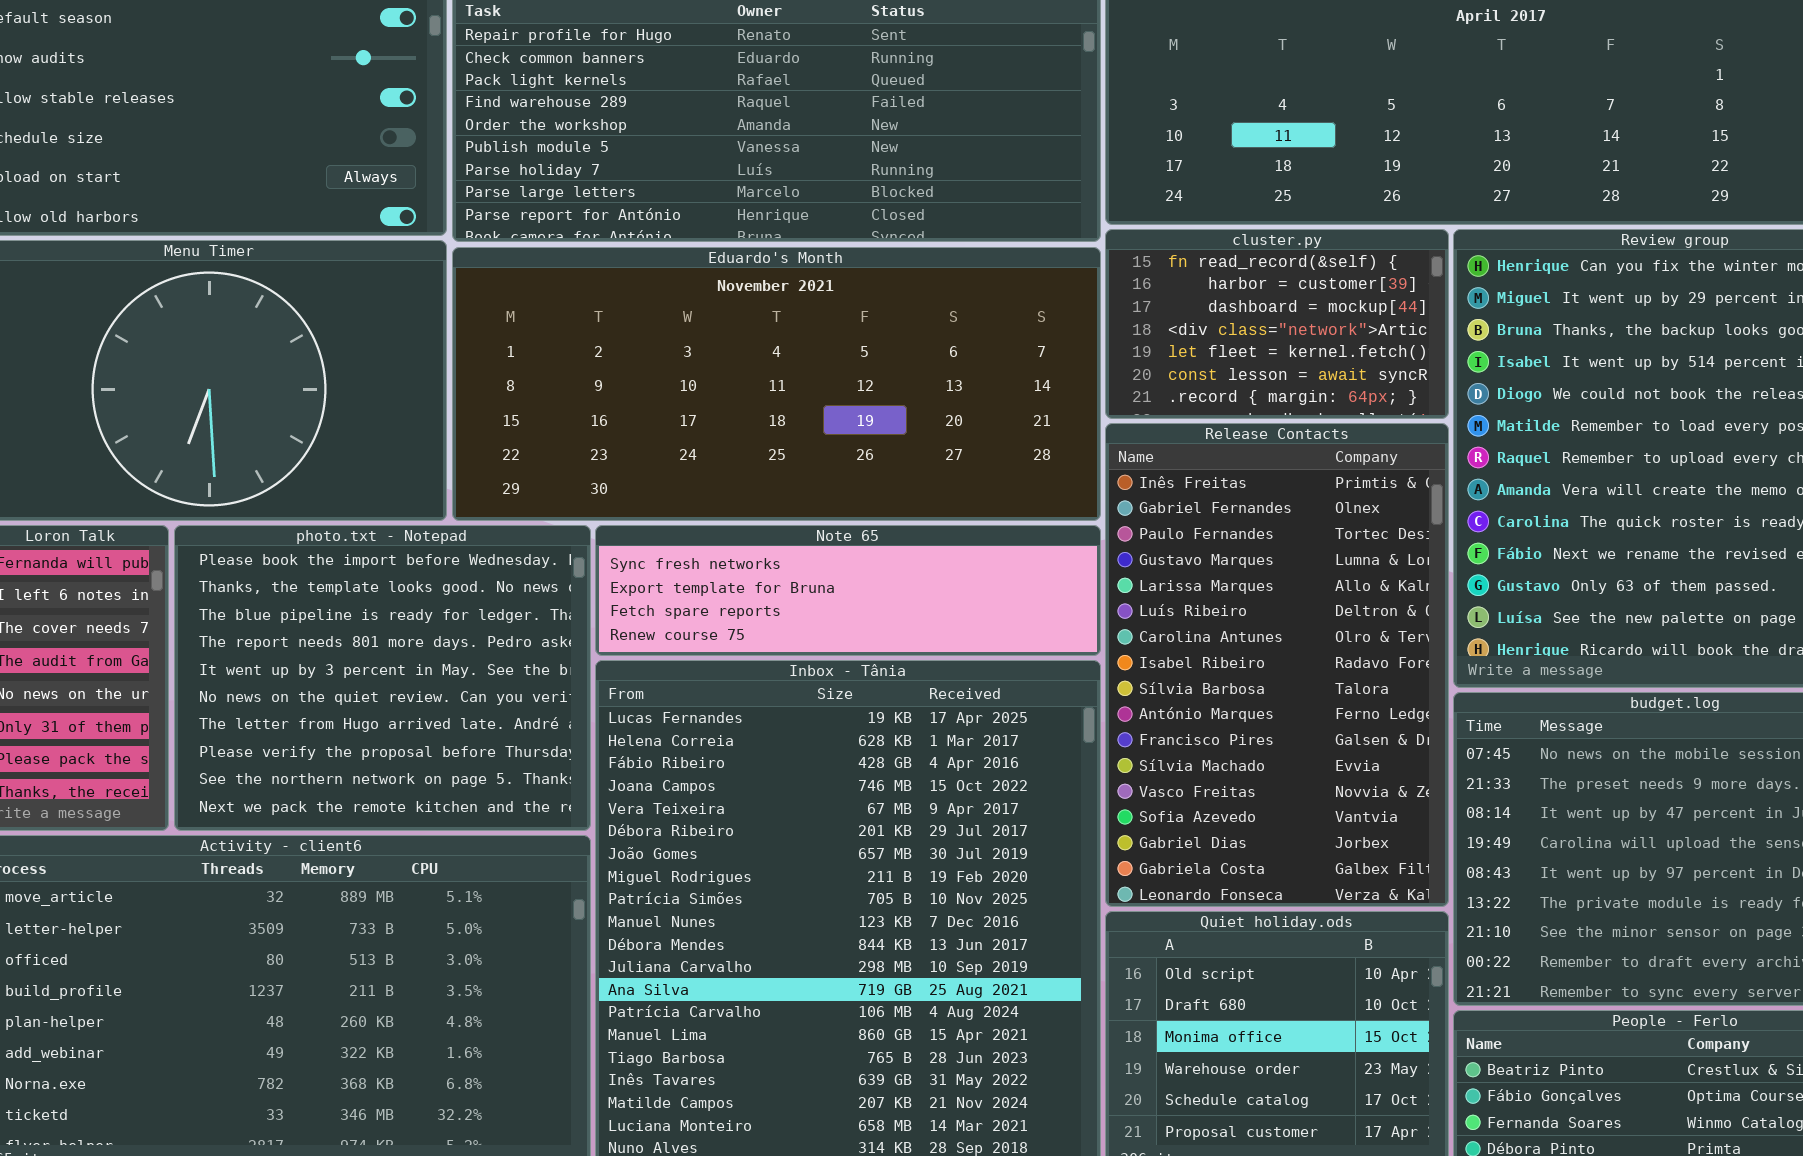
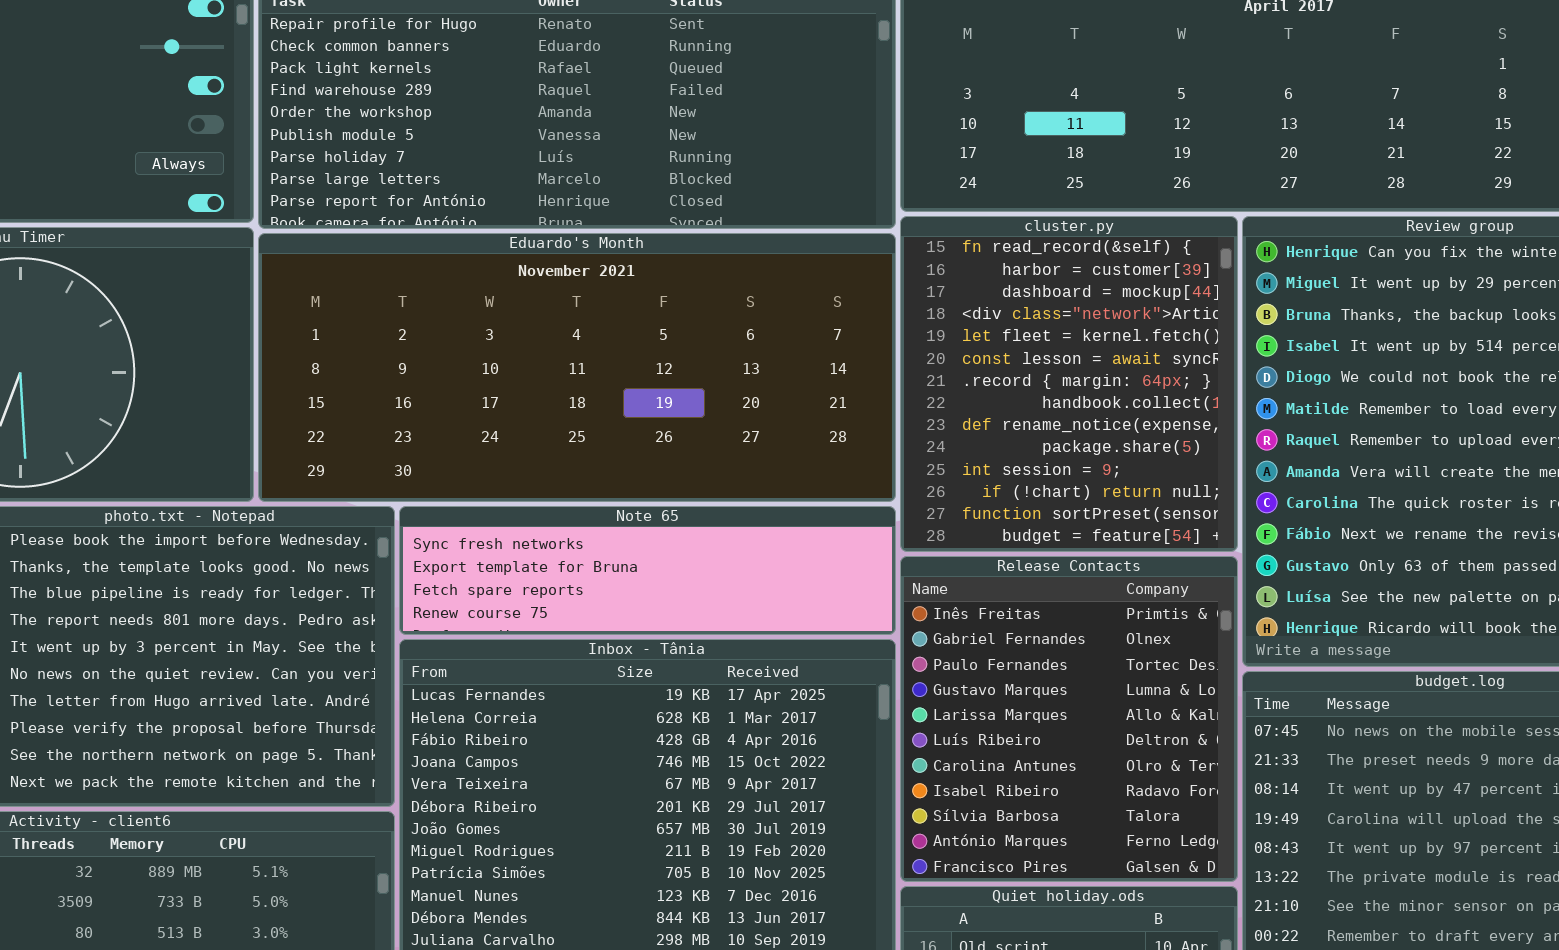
cluster.py: [1105,229,1449,419] -> [900,216,1238,552], resized
Release Contacts: [1105,423,1449,907] -> [900,556,1238,882], resized

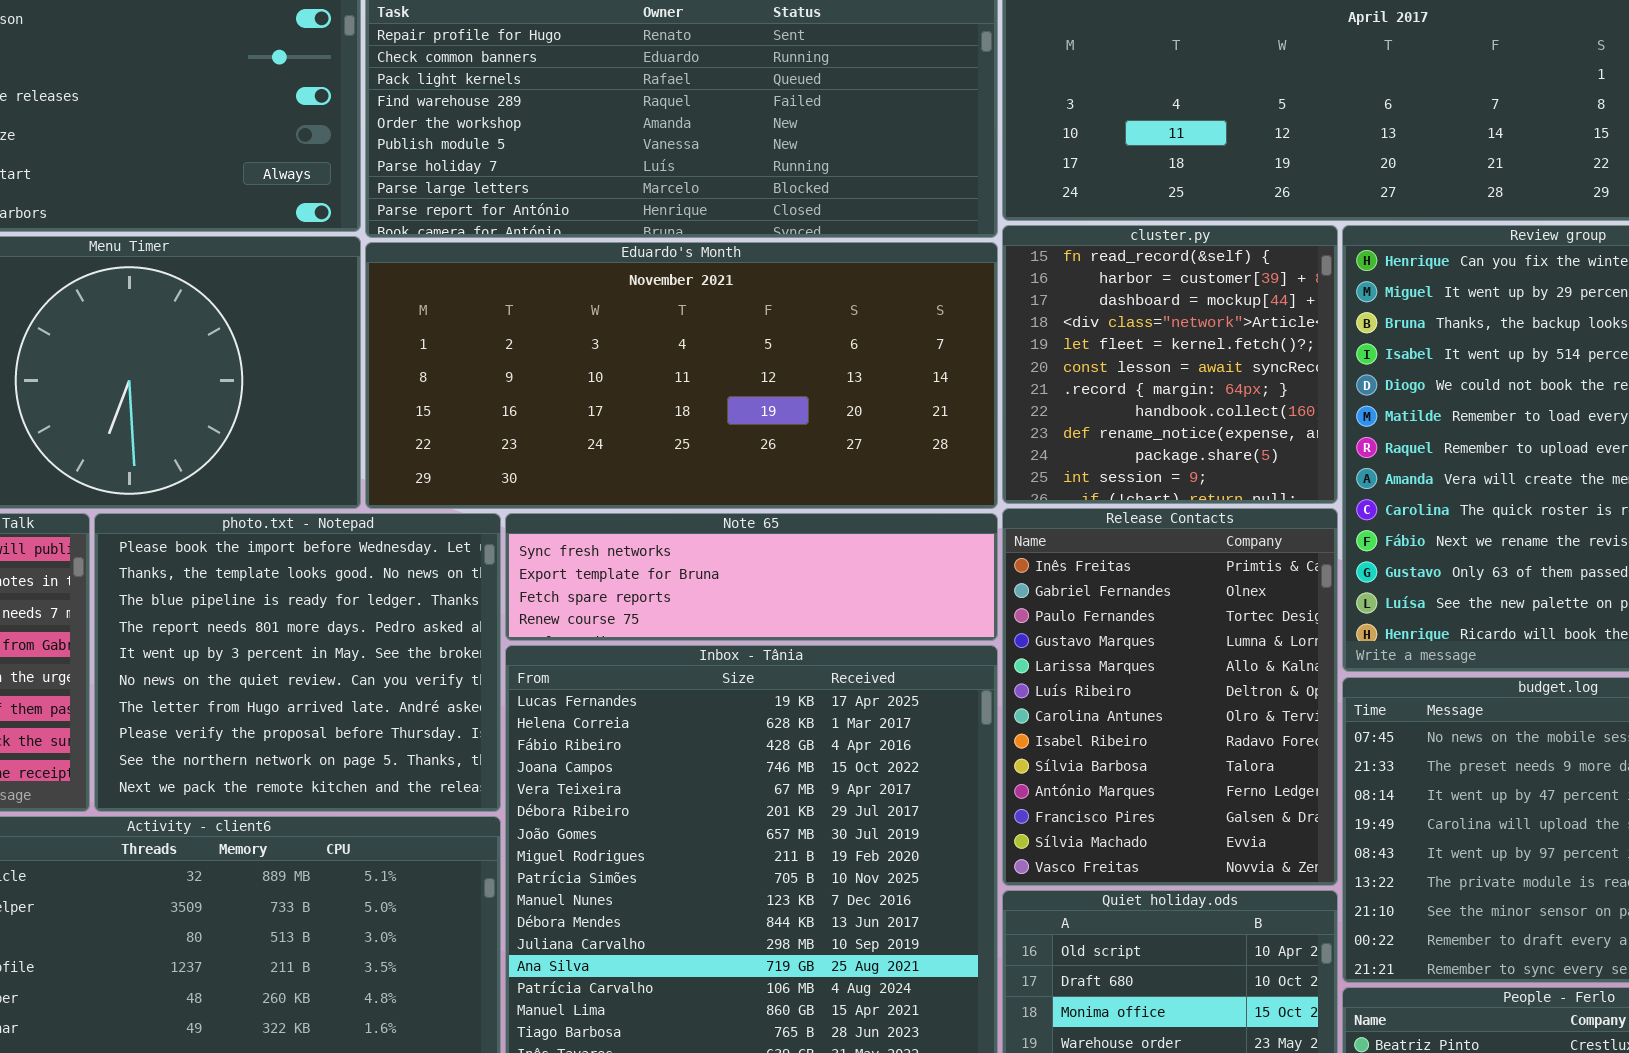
cluster.py: [900,216,1238,552] -> [1002,225,1338,504], resized
Release Contacts: [900,556,1238,882] -> [1002,508,1338,886], resized

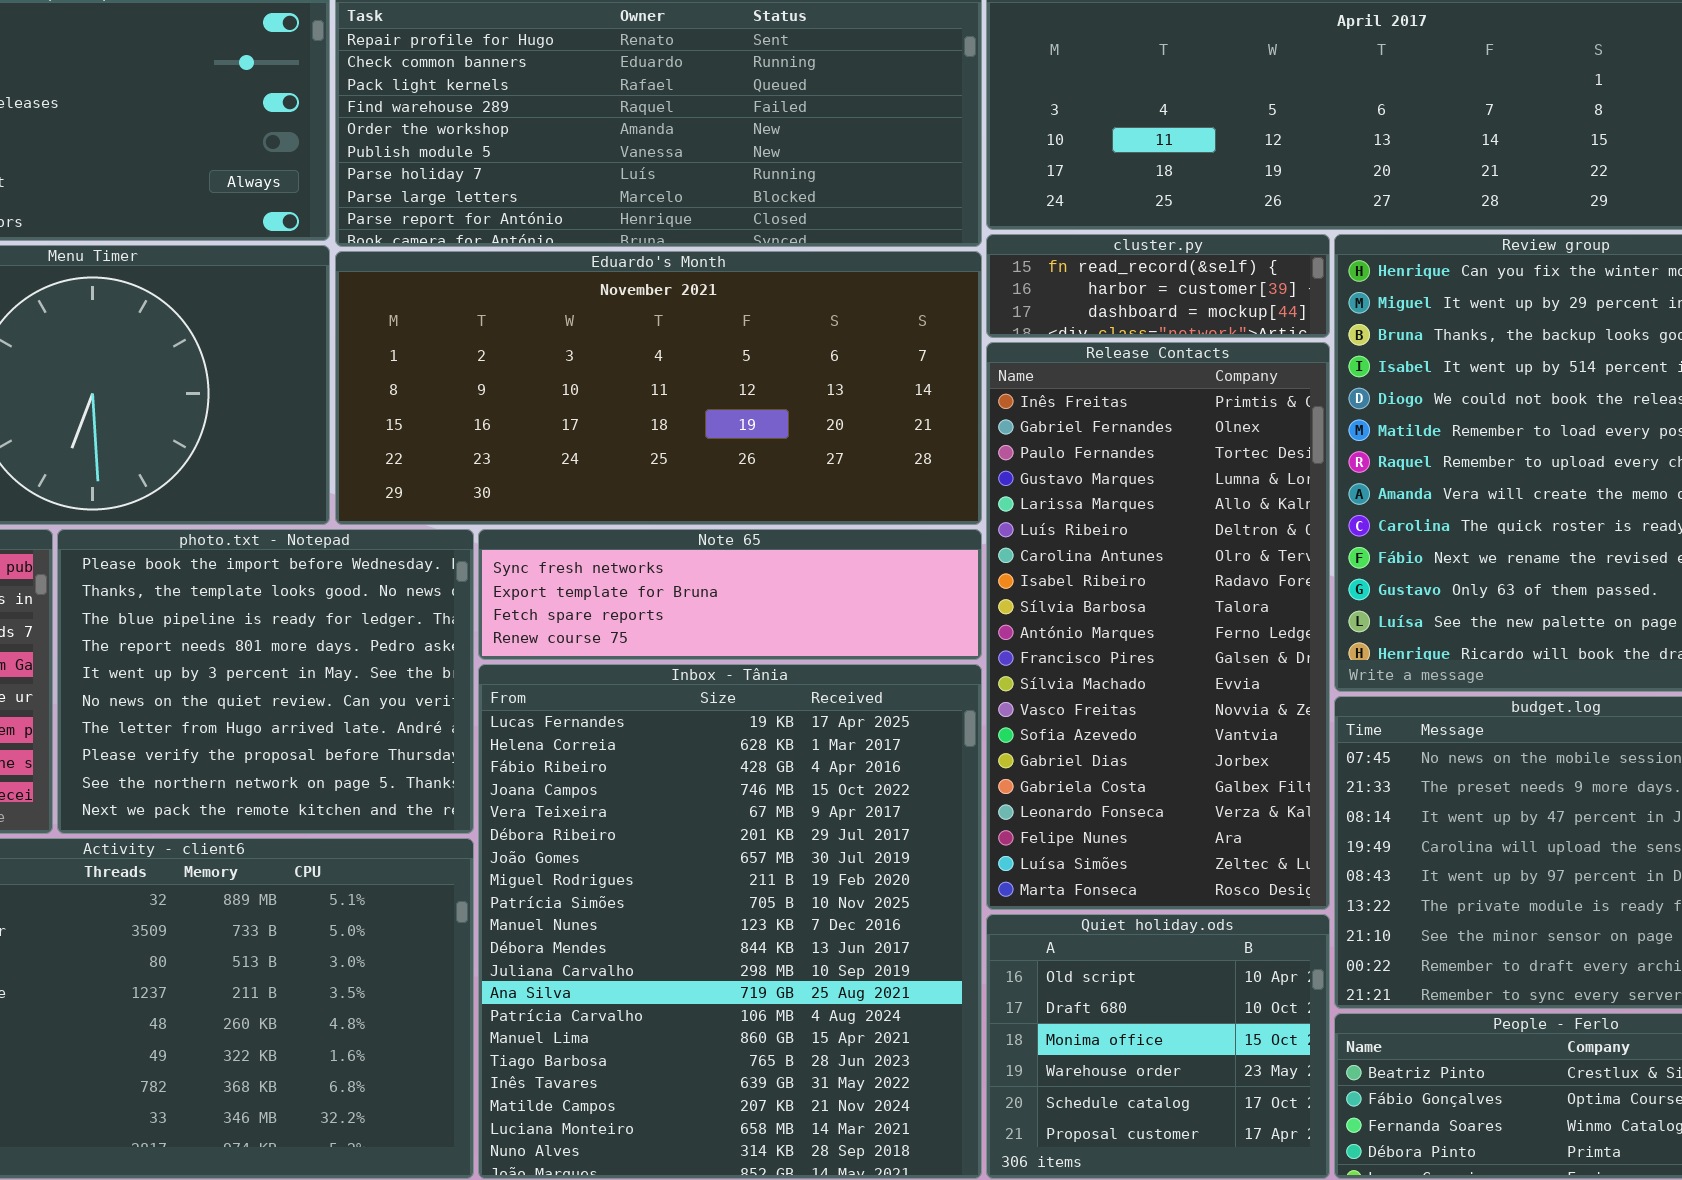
cluster.py: [1002,225,1338,504] -> [986,234,1330,338], resized
Release Contacts: [1002,508,1338,886] -> [986,342,1330,910], resized

